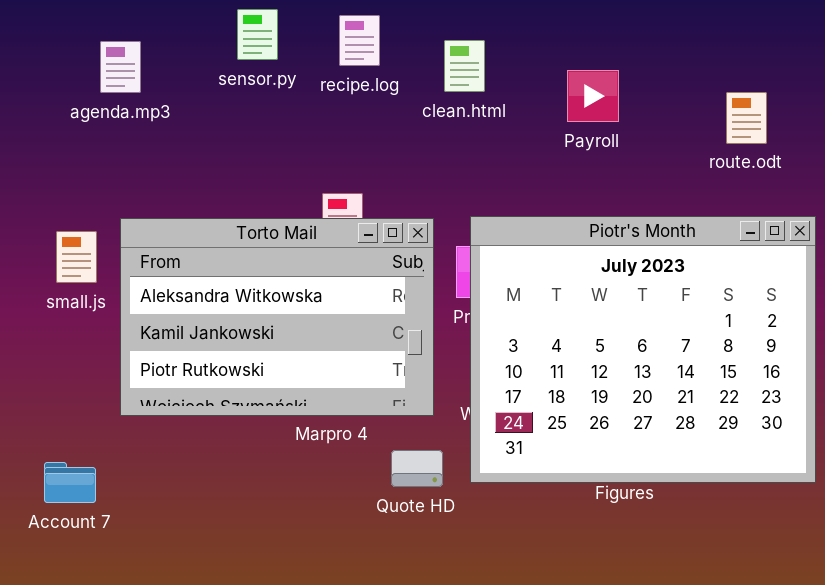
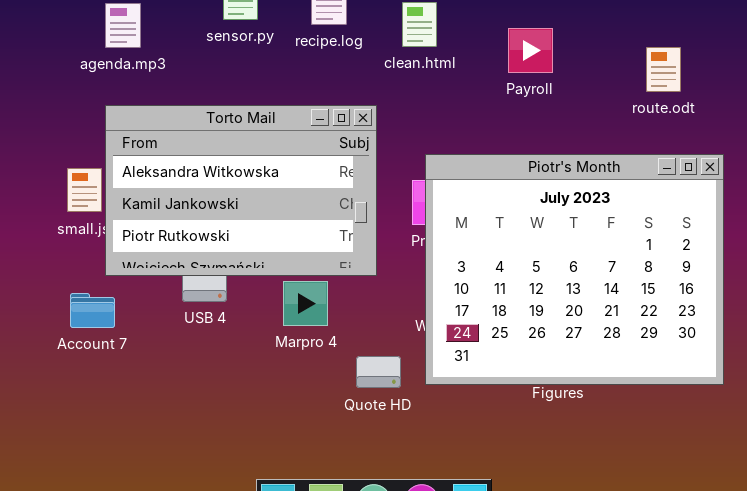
Torto Mail: [120,218,434,416] -> [105,105,377,276], moved
Account 7: [44,462,96,503] -> [70,293,115,328], moved

